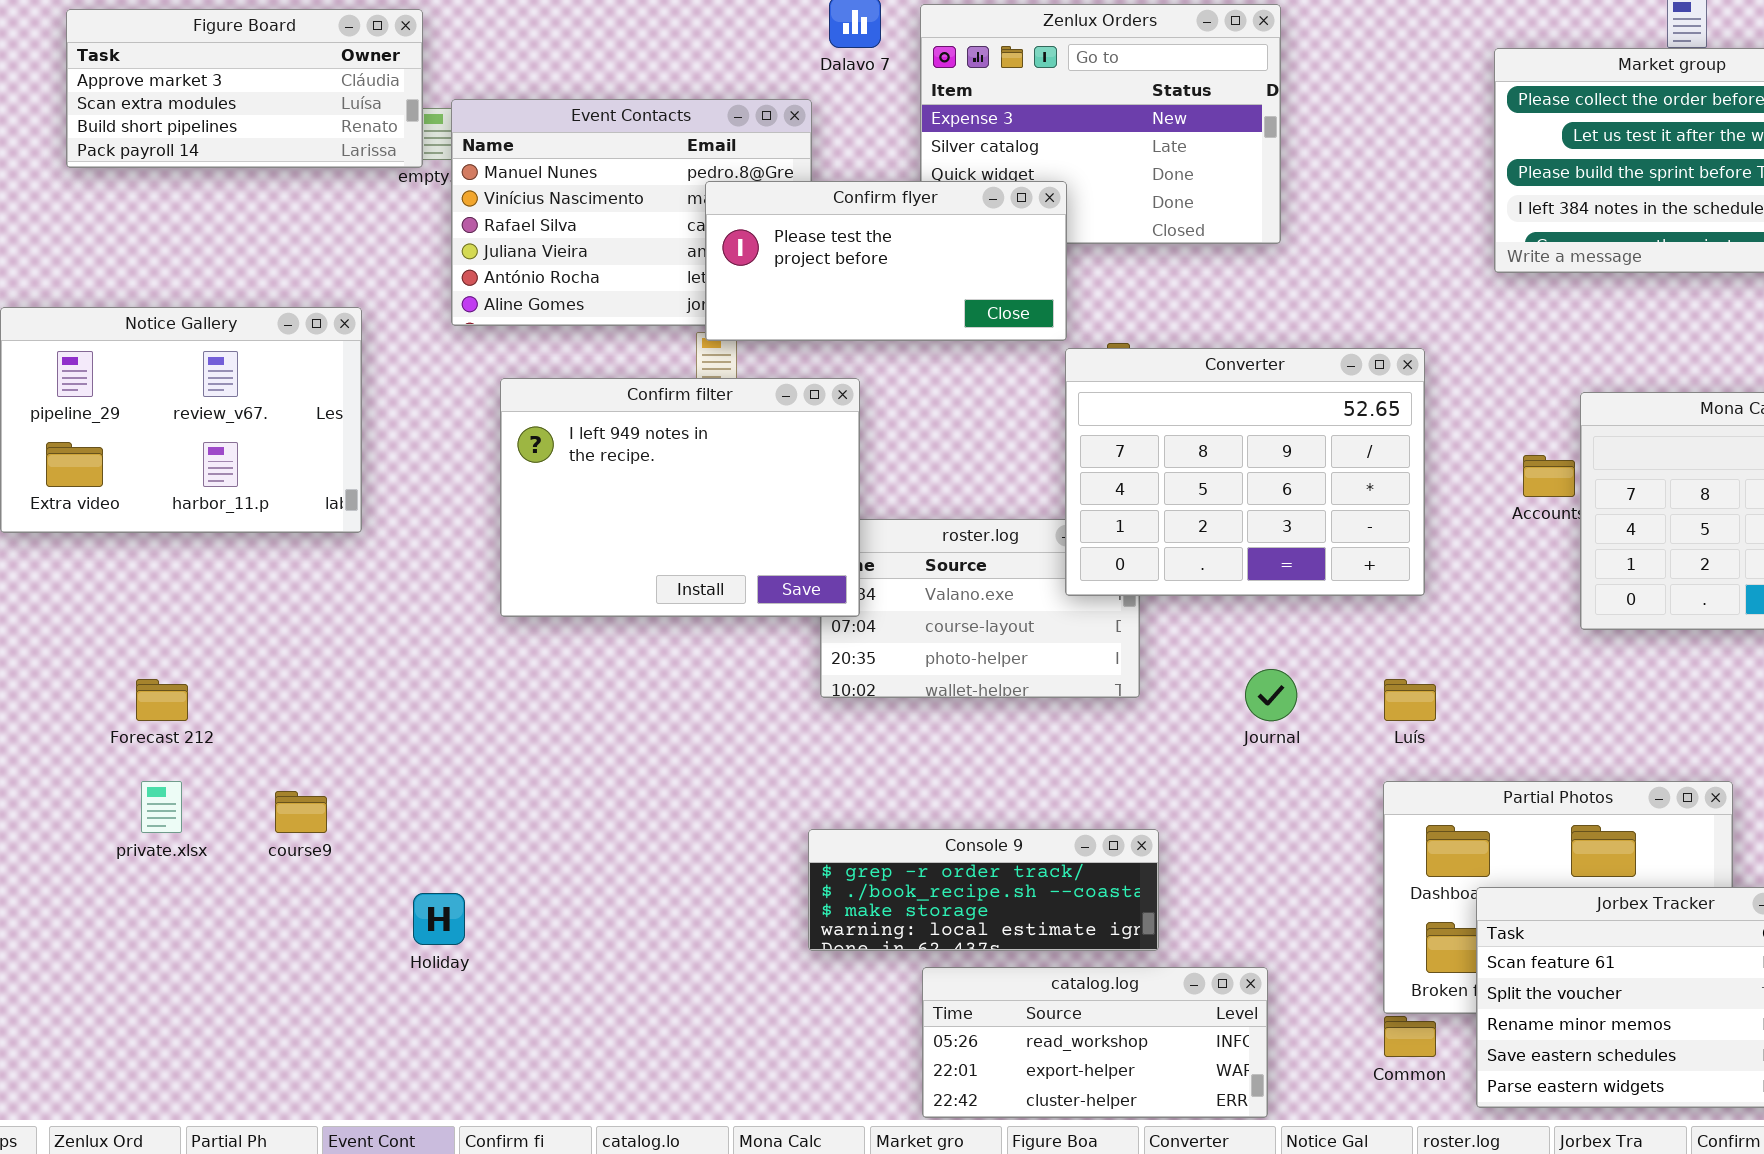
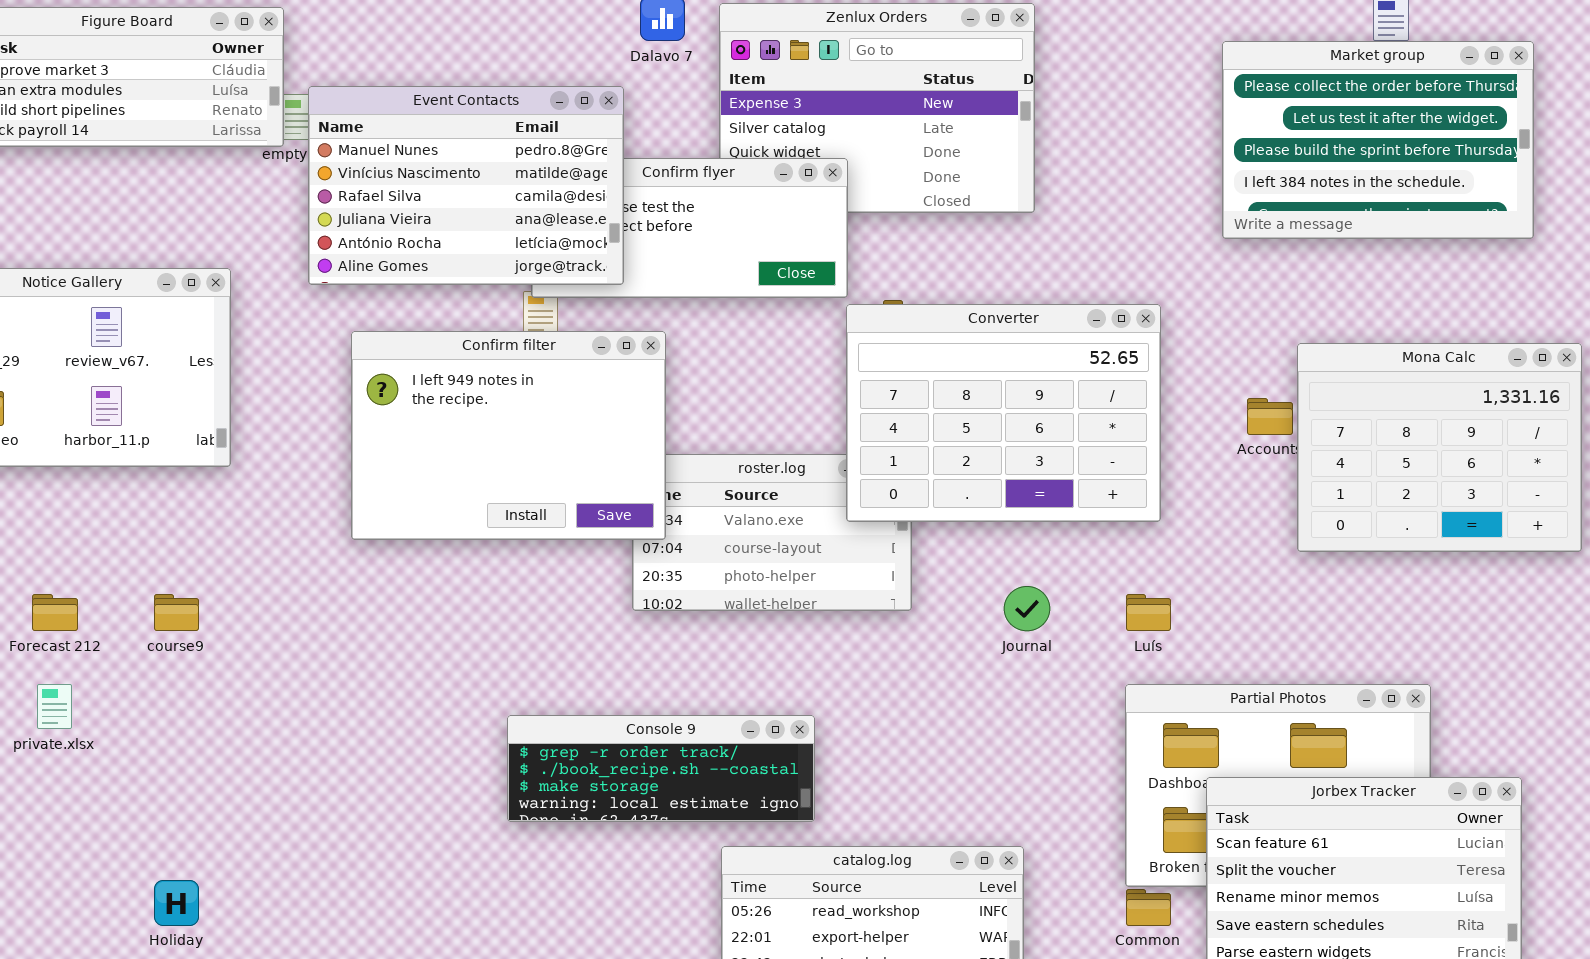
Event Contacts: [451,99,812,326] -> [308,86,624,285], raised
course9: [275,791,327,833] -> [154,594,199,631], moved
Console 9: [808,829,1159,951] -> [507,715,815,822], moved
Holiday: [413,893,465,945] -> [154,880,199,926], moved

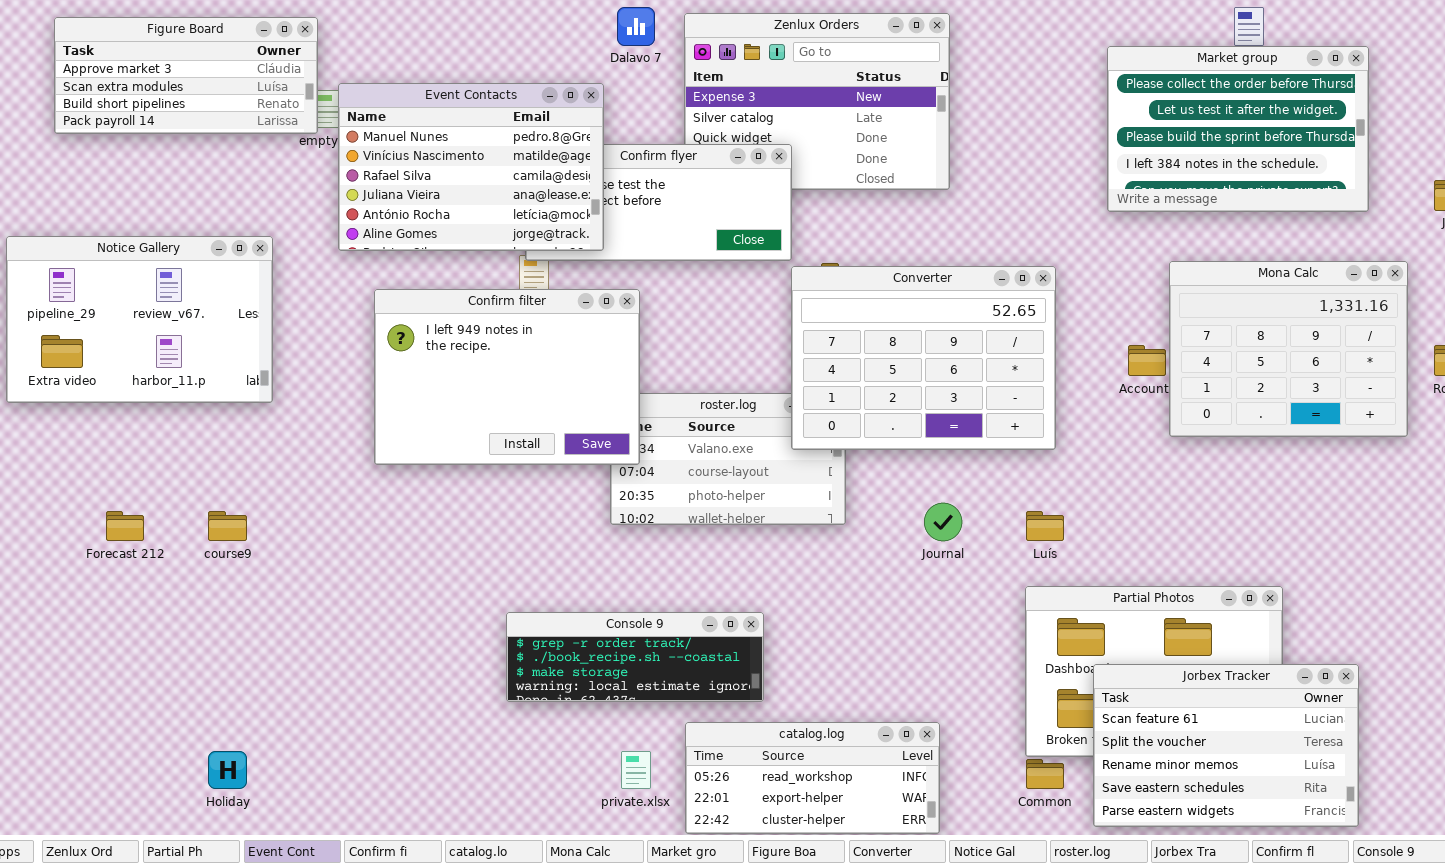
Mona Calc: [1297,343,1582,552] -> [1169,261,1408,437], moved
private.xlsx: [37,684,72,729] -> [621,751,651,789], moved

